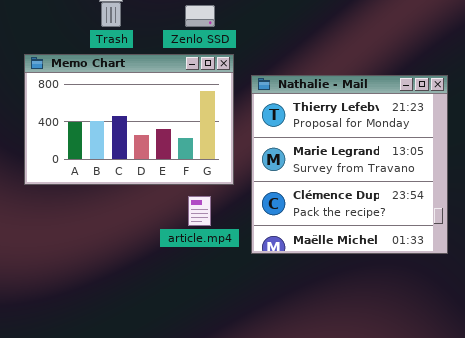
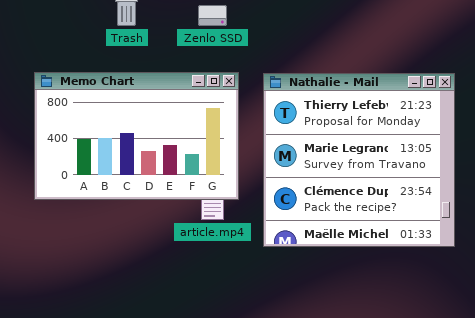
Memo Chart: [24,54,234,185] -> [34,72,239,200], moved

